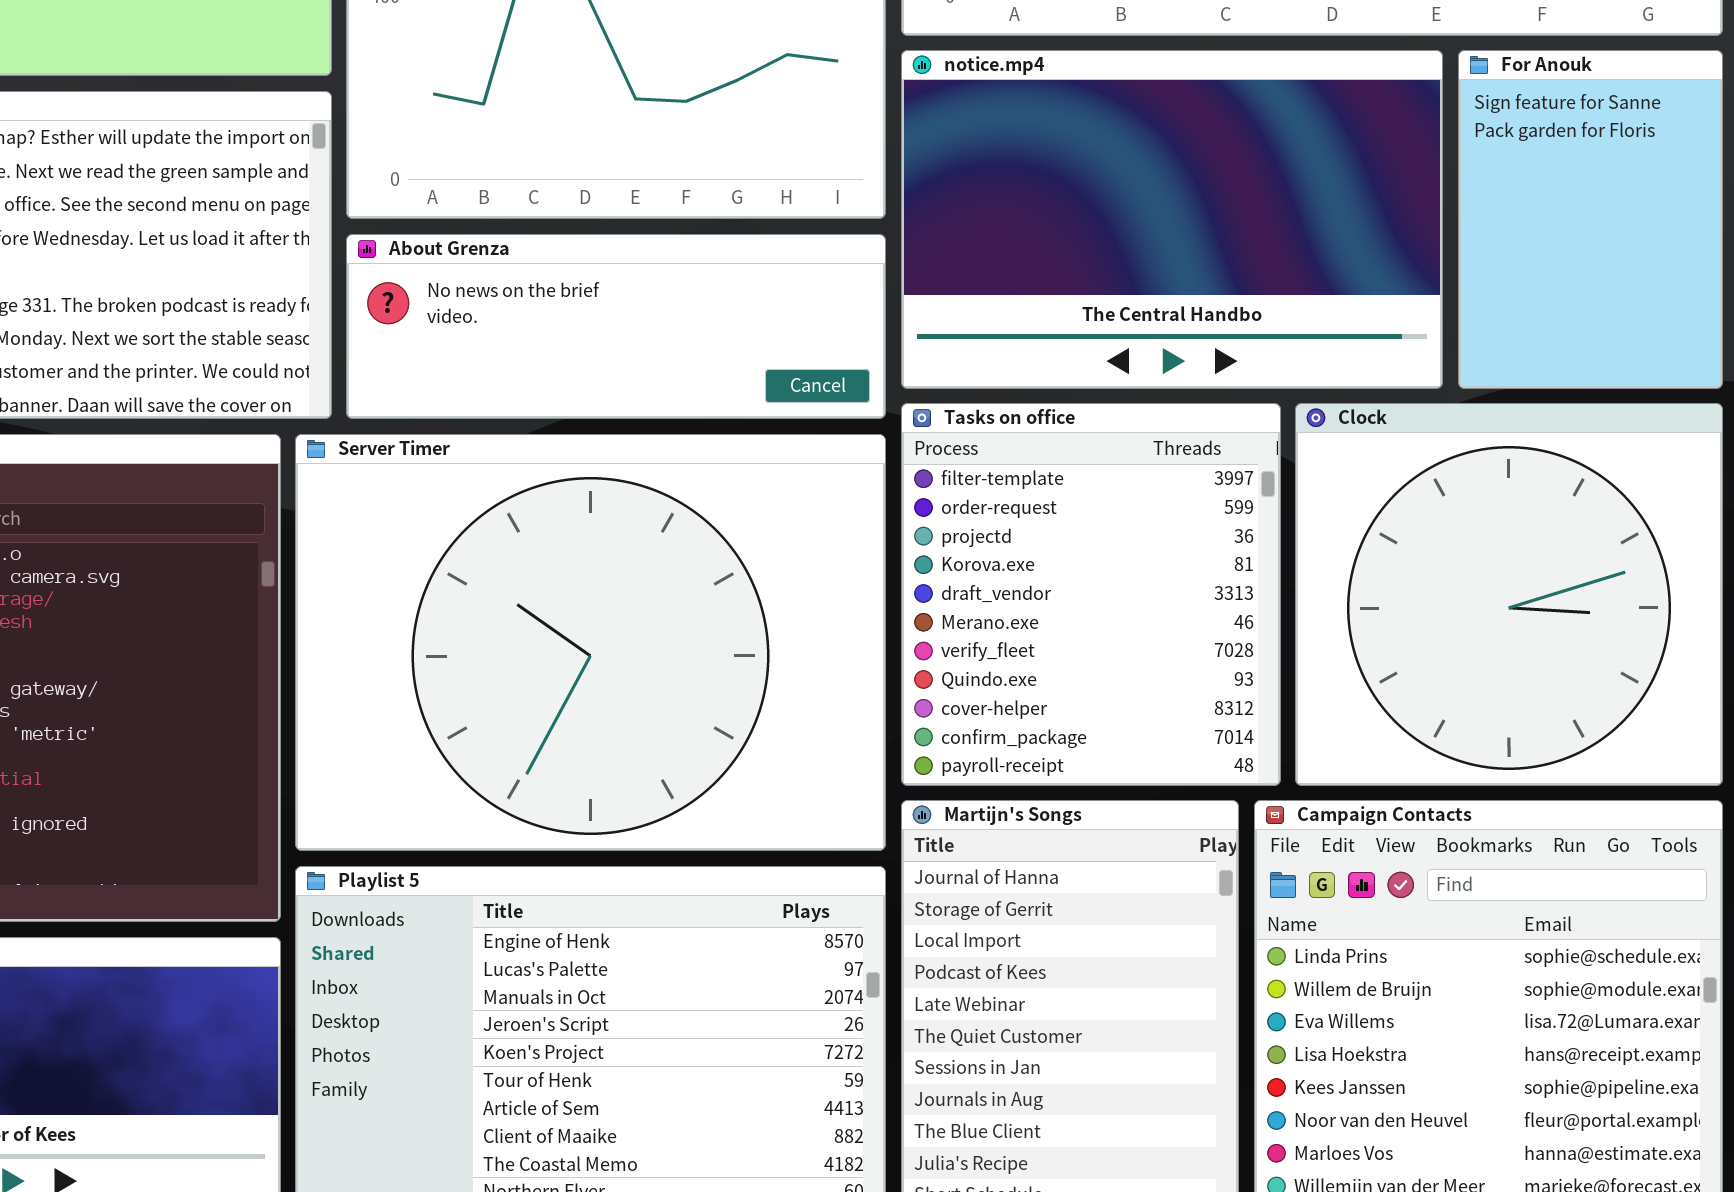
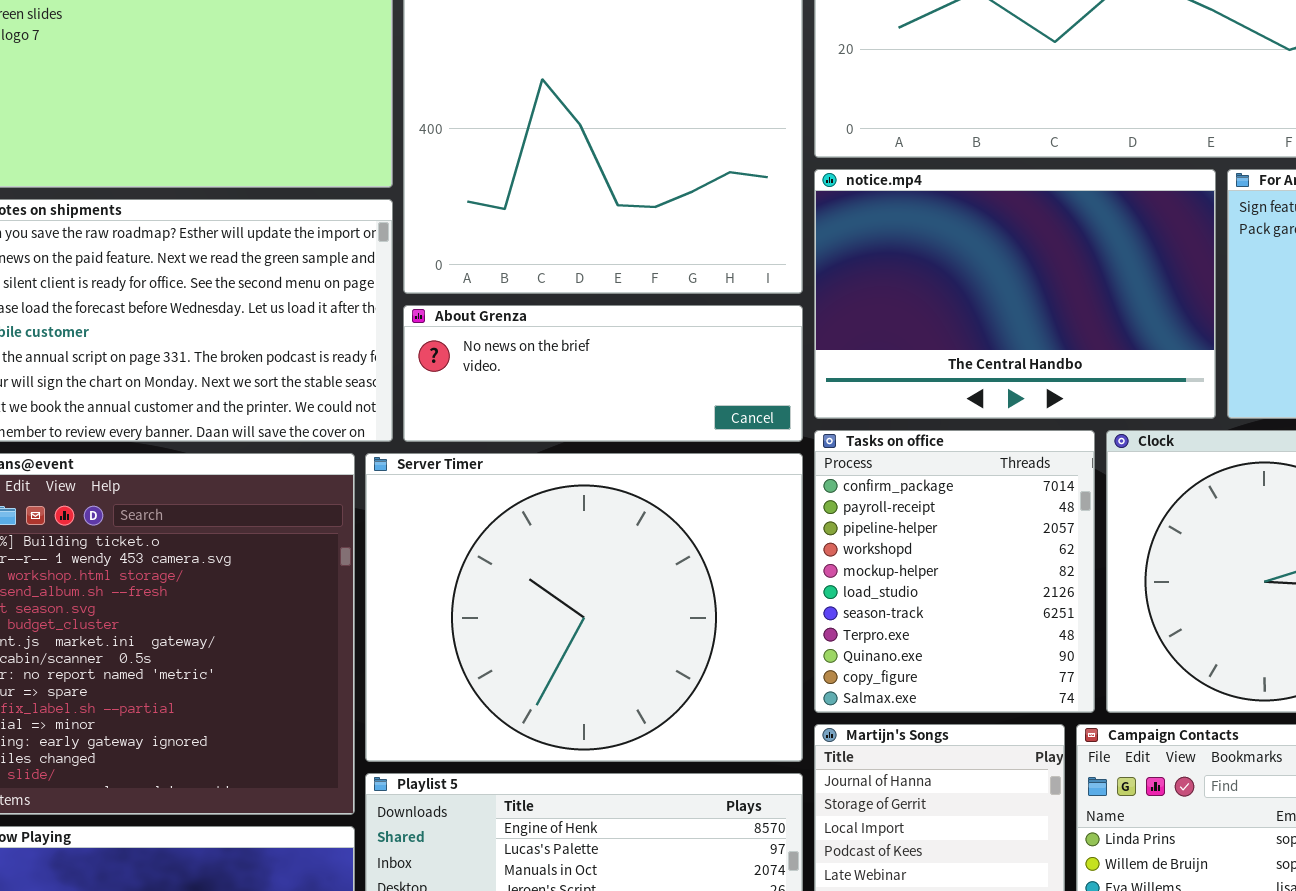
Tasks on office: [901,403,1281,786] -> [814,430,1095,713], scrolled down 9 rows

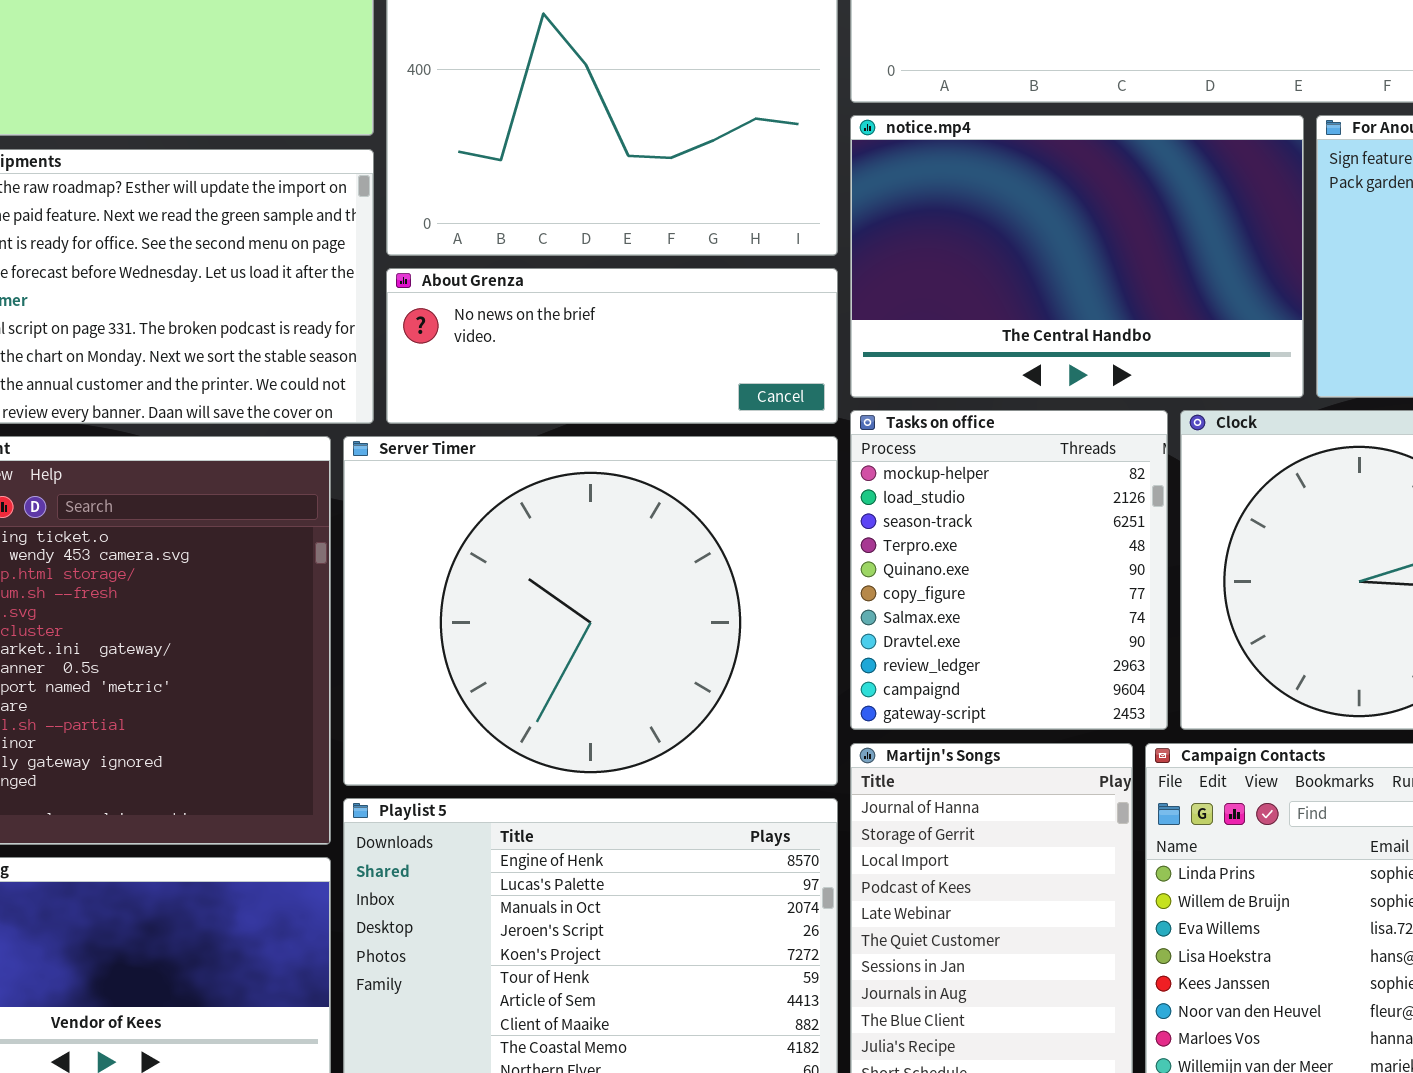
Tasks on office: [814,430,1095,713] -> [850,410,1168,730], scrolled down 4 rows

